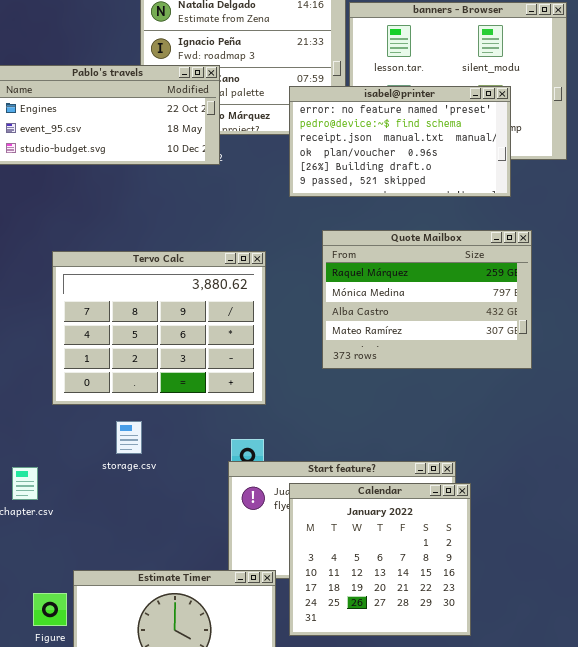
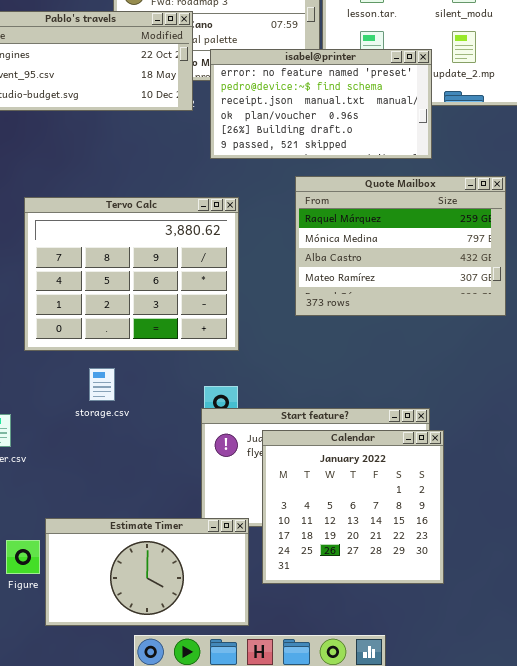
isabel@printer: [289,86,511,197] -> [210,49,432,159], moved

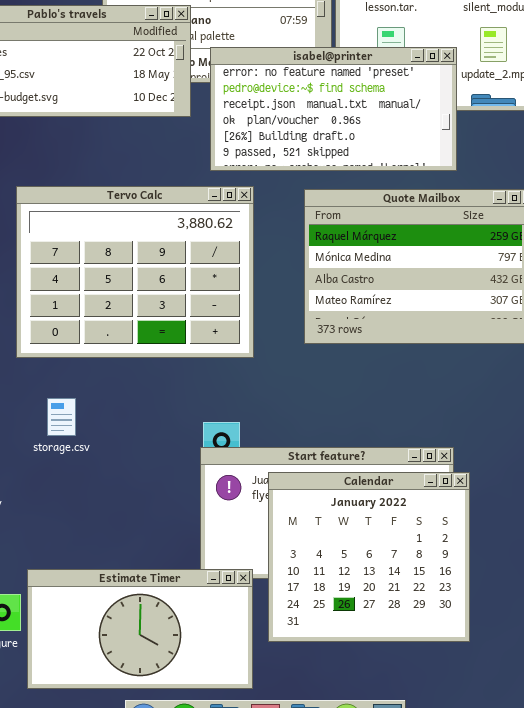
Tervo Calc: [24,197,239,351] -> [16,186,254,358], moved
storage.csv: [89,368,115,401] -> [47,398,76,436], moved

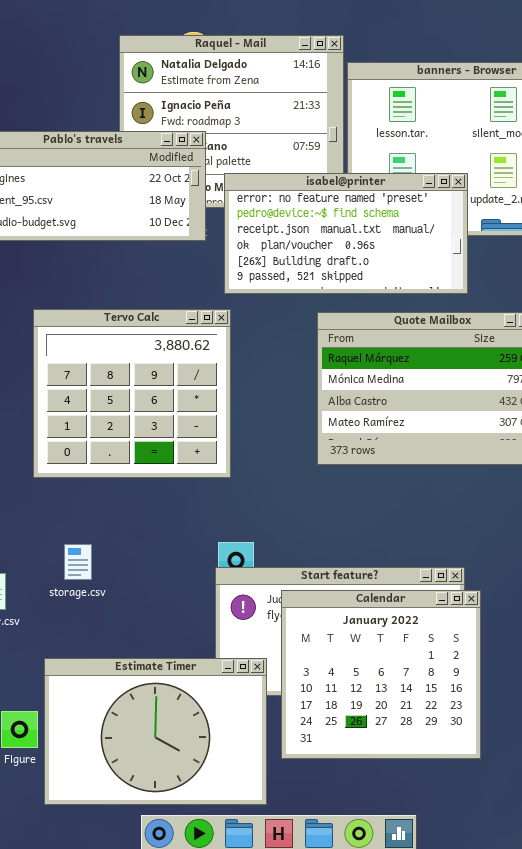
Tervo Calc: [16,186,254,358] -> [33,309,231,478], resized
storage.csv: [47,398,76,436] -> [64,544,92,580], moved
Estimate Timer: [27,569,253,689] -> [44,658,267,805], resized

